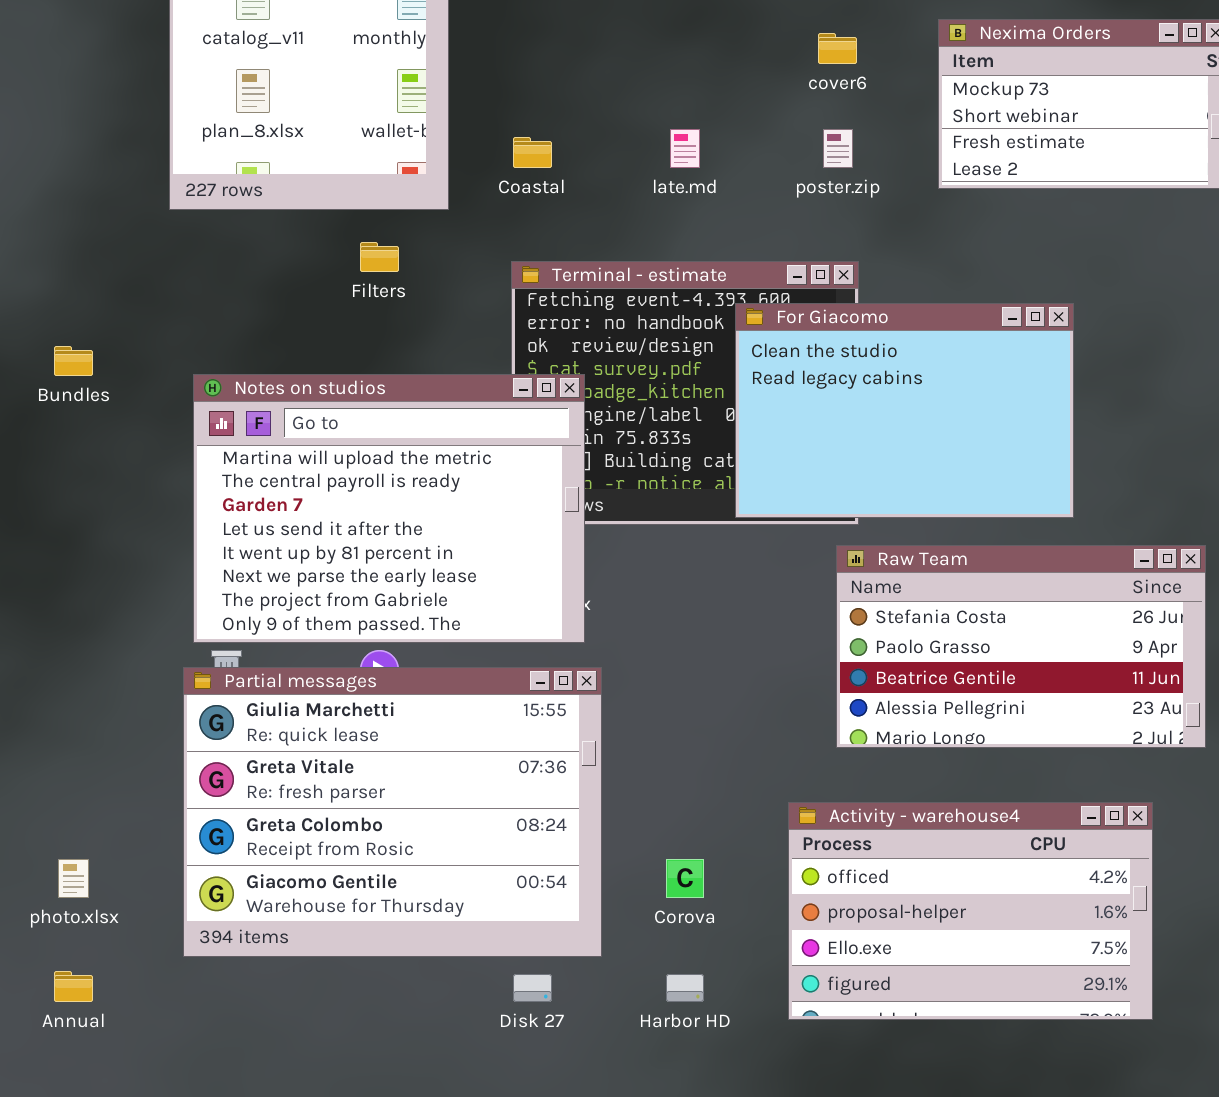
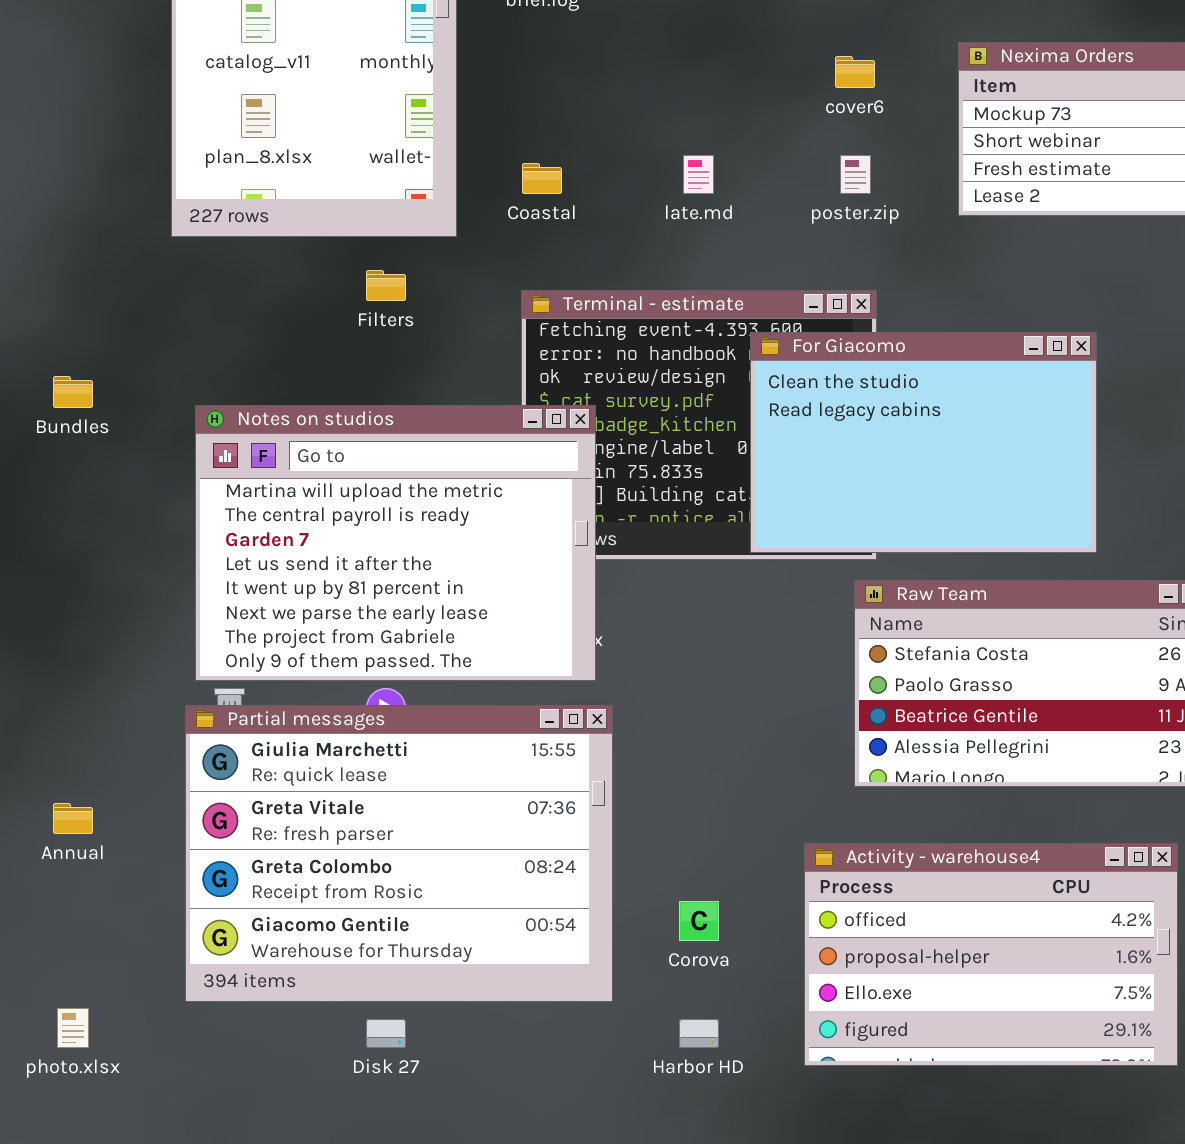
photo.xlsx: [58,859,89,898] -> [57,1008,89,1048], moved
Annual: [54,971,93,1002] -> [53,803,93,834], moved
Disk 27: [513,974,552,1002] -> [366,1019,406,1048], moved

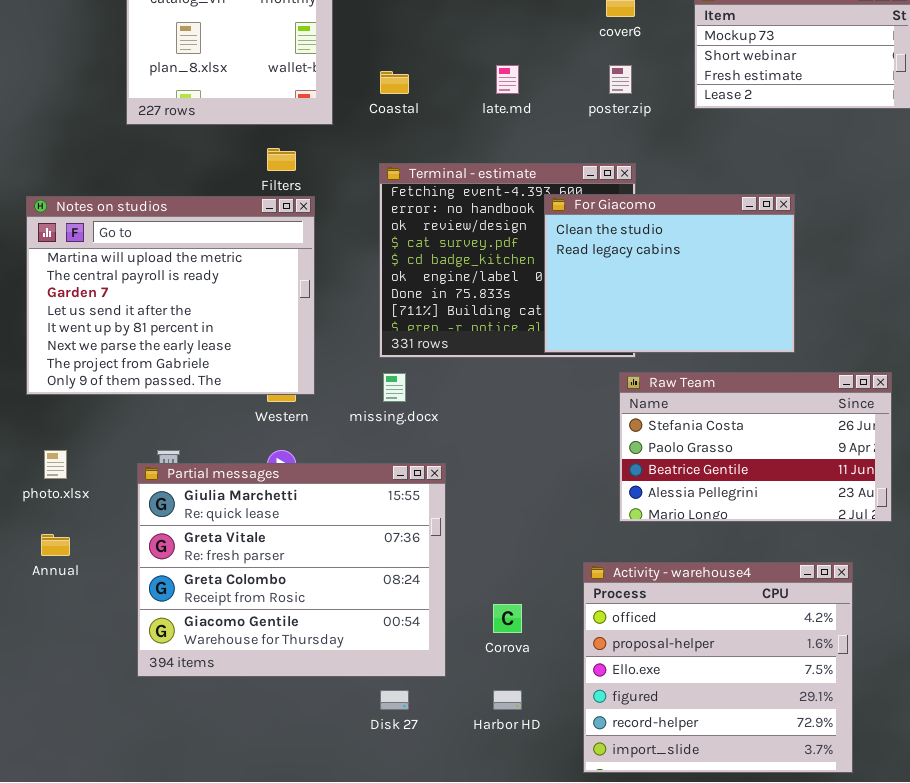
Notes on studios: [195,405,596,681] -> [26,196,315,395], moved
Activity - warehouse4: [804,843,1178,1066] -> [583,562,853,773], resized
photo.xlsx: [57,1008,89,1048] -> [44,450,67,479], moved
Disk 27: [366,1019,406,1048] -> [380,690,409,710], moved

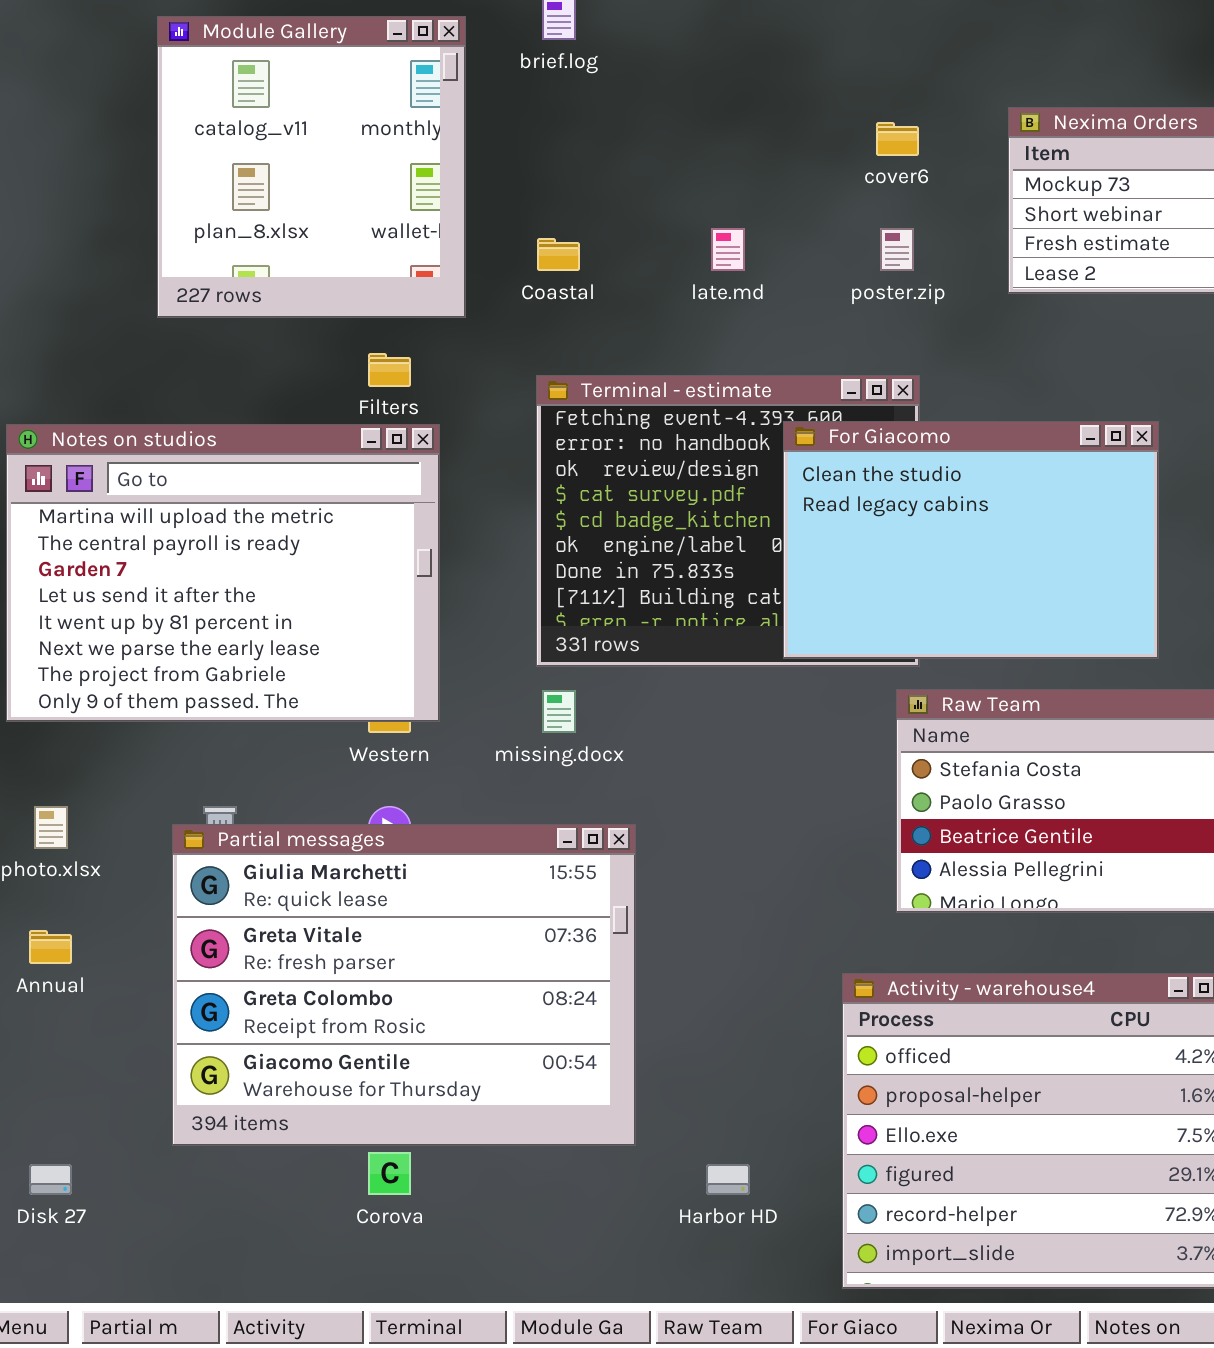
Corova: [493,604,522,633] -> [368,1152,411,1195], moved
Disk 27: [380,690,409,710] -> [29,1164,72,1195], moved

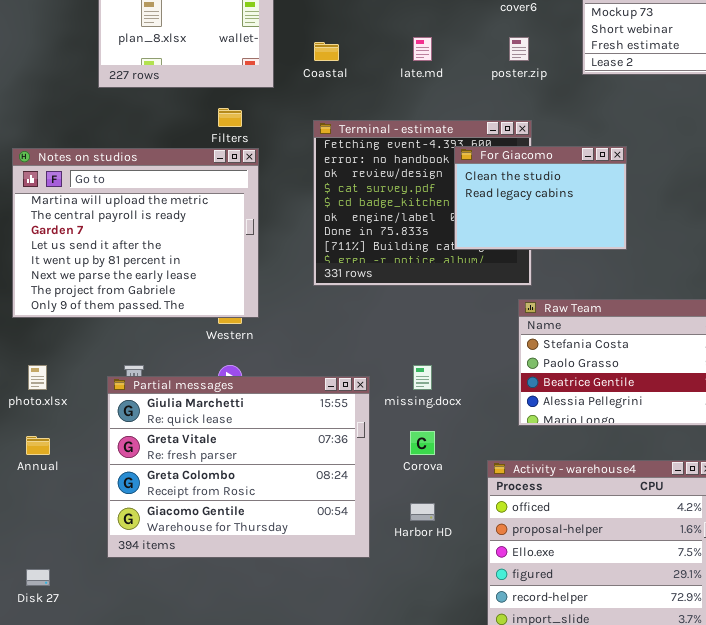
For Giacomo: [783,421,1159,659] -> [454,146,627,250], resized
missing.docx: [542,690,576,733] -> [413,365,432,390], moved
Corova: [368,1152,411,1195] -> [410,431,435,455], moved
Harbor HD: [706,1164,750,1195] -> [410,503,435,521], moved

